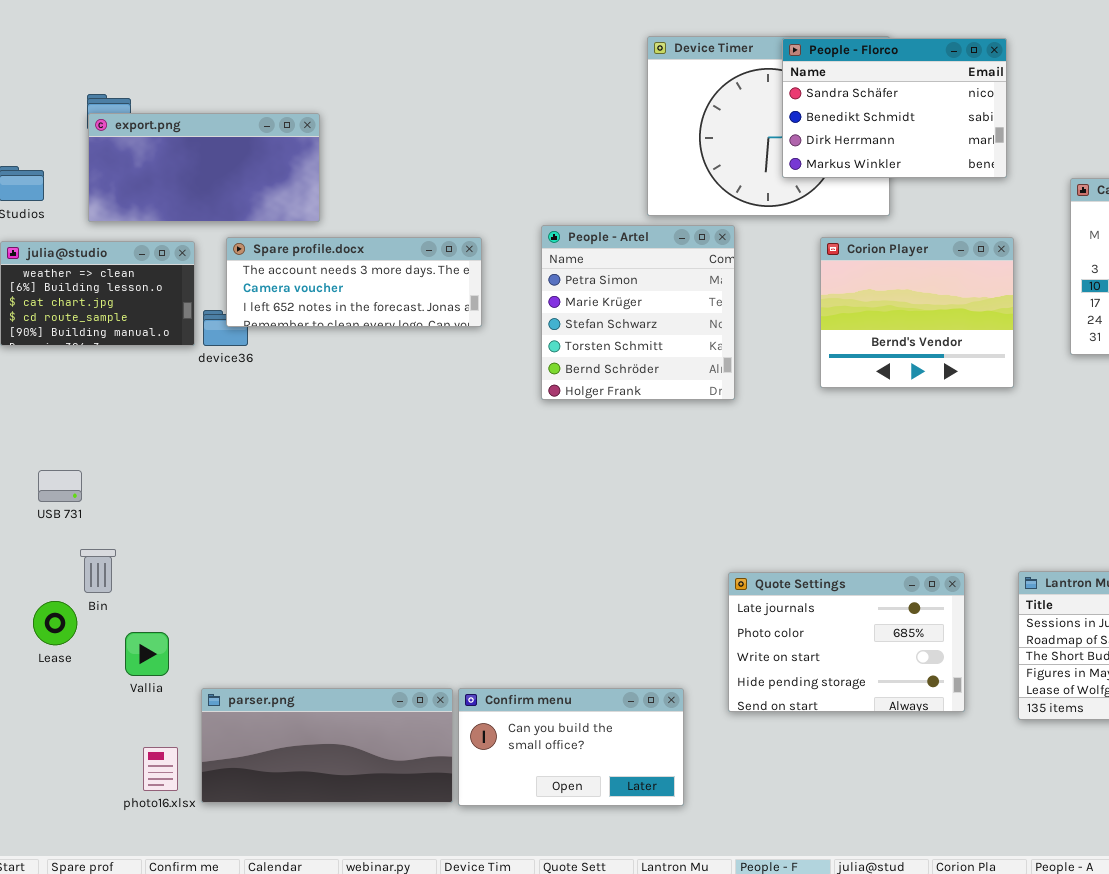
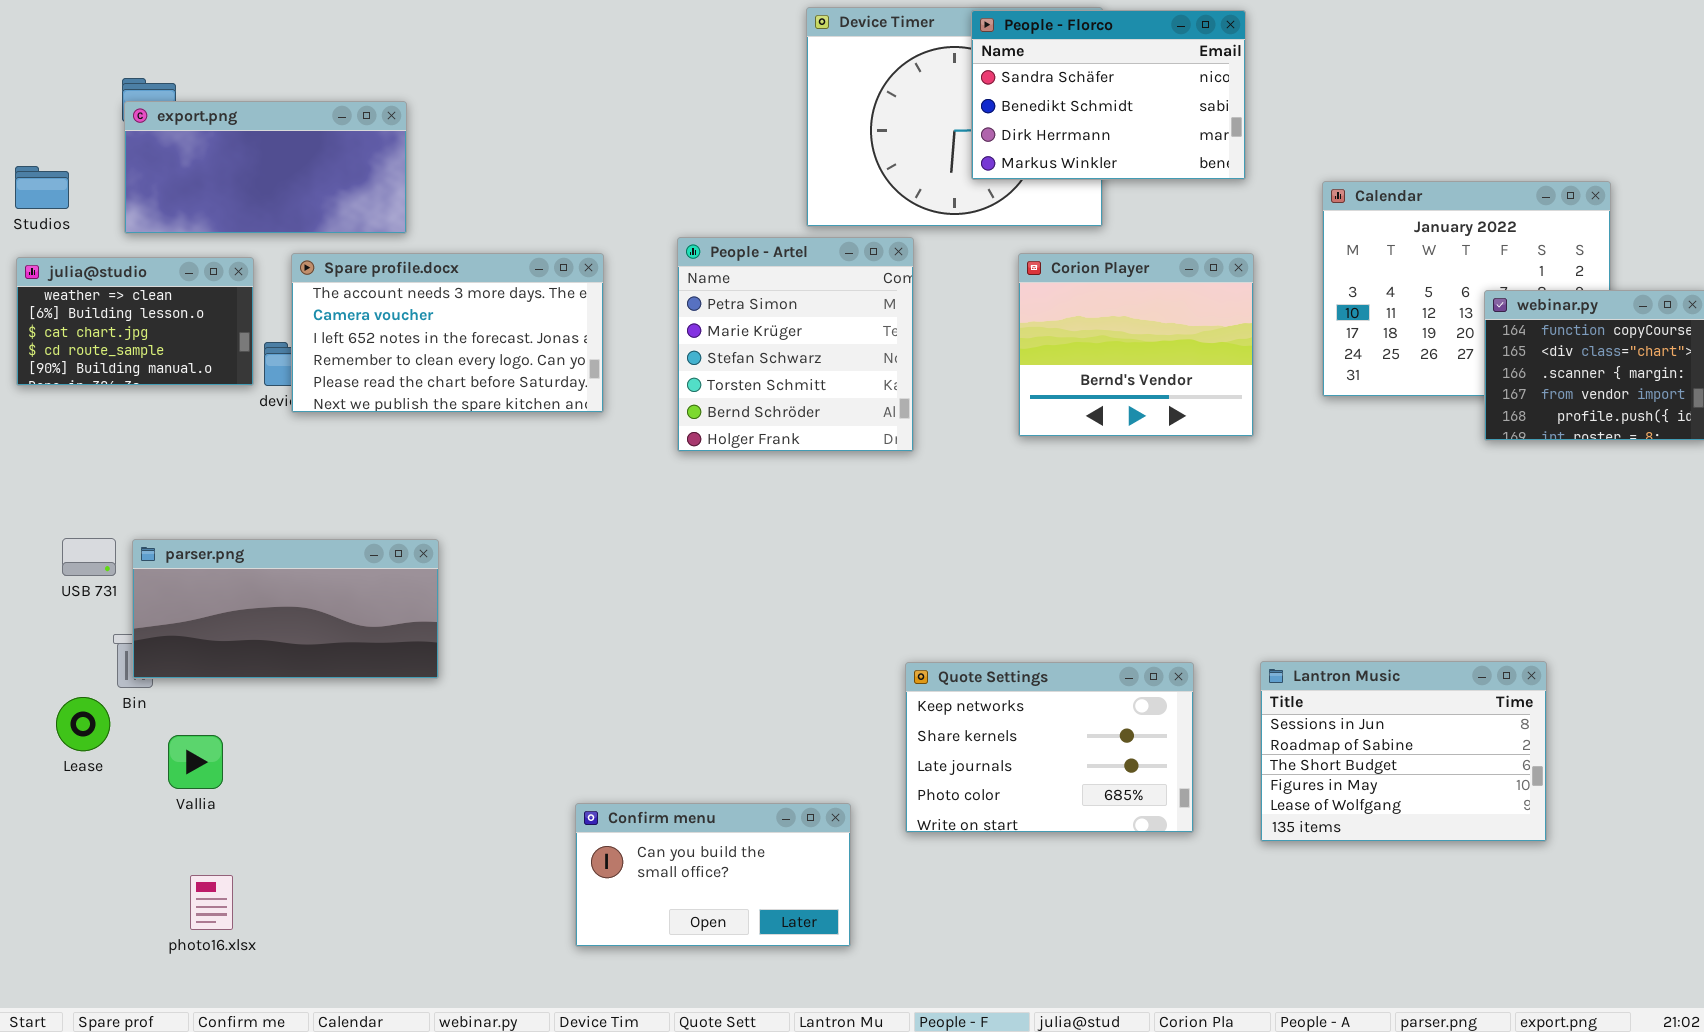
Spare profile.docx: [226,237,482,327] -> [291,253,604,413], resized
Quote Settings: [728,572,965,712] -> [905,662,1194,833], scrolled up 2 rows
parser.png: [201,688,453,803] -> [132,539,439,679], moved

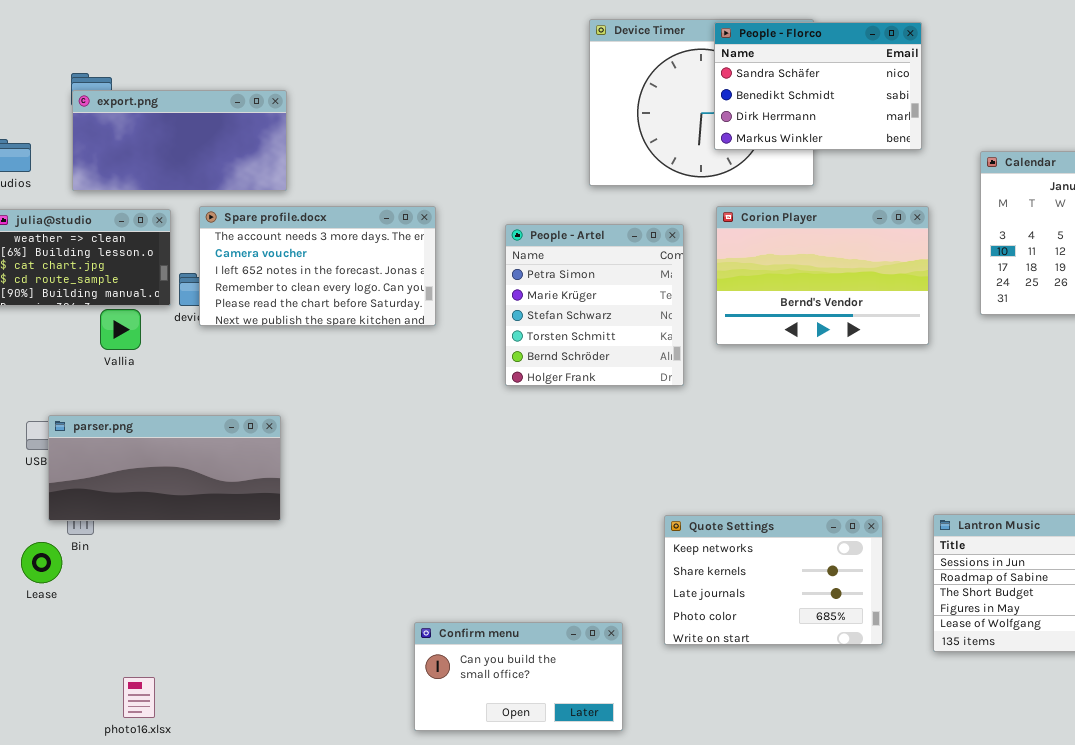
People - Artel: [677,237,914,452] -> [505,224,684,386], moved
Corion Player: [1018,253,1254,437] -> [716,206,929,345], resized
parser.png: [132,539,439,679] -> [48,415,281,521], moved
Vallia: [168,735,223,789] -> [100,309,141,350], moved

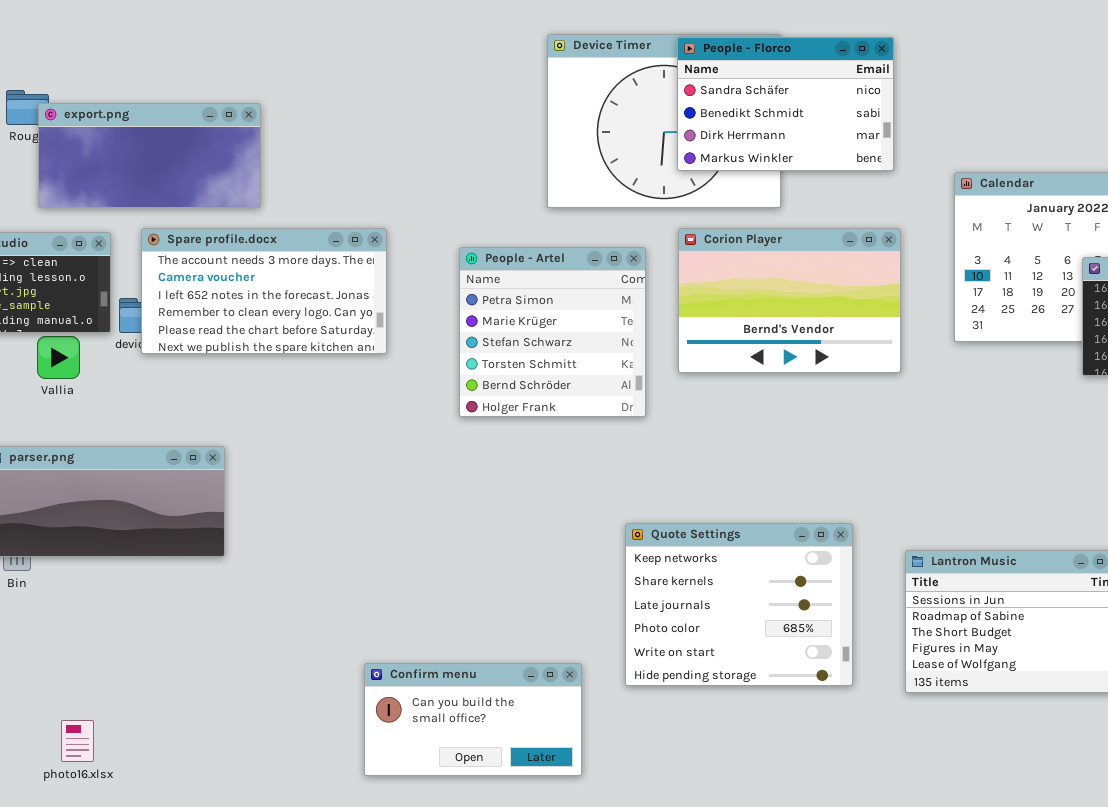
export.png: [72,90,287,191] -> [38,103,261,208], moved
Quote Settings: [664,515,883,645] -> [625,523,853,686], resized

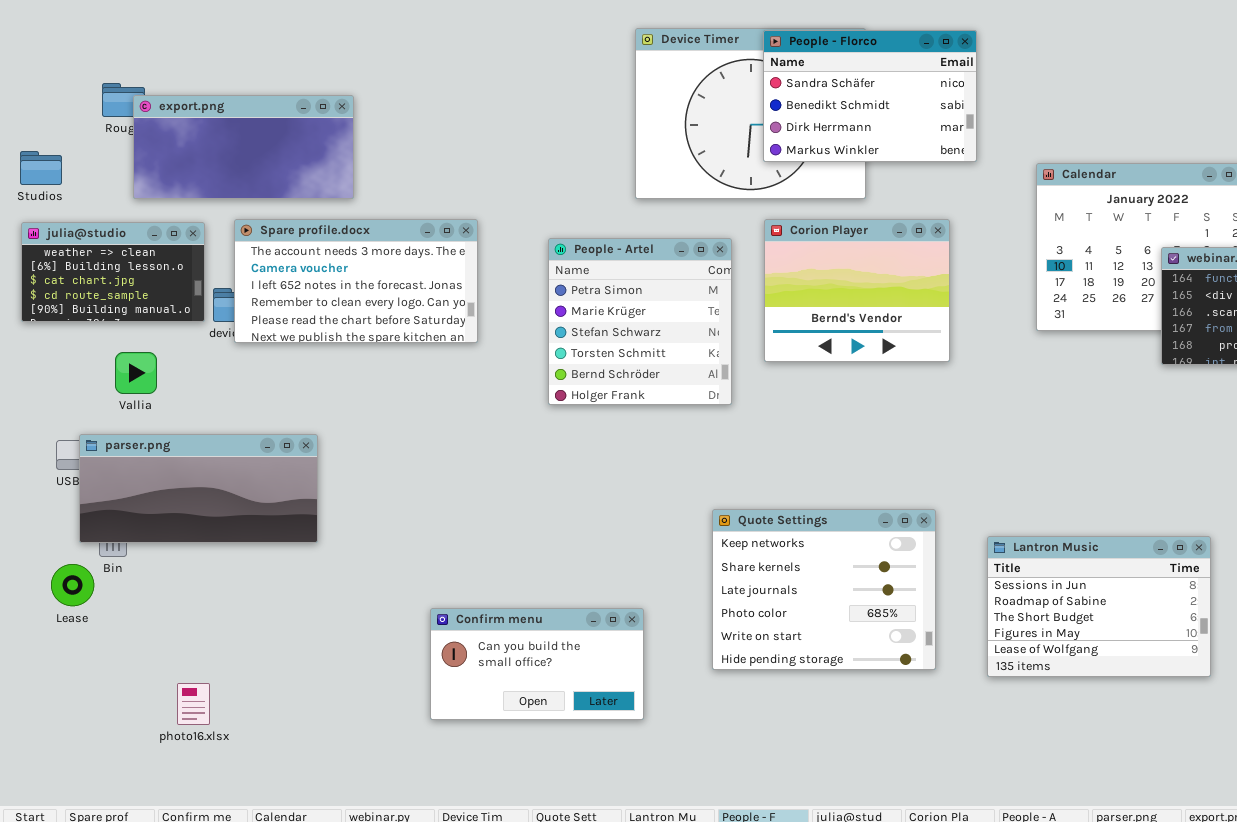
Corion Player: [678,228,901,373] -> [764,219,950,362], resized
Vallia: [37,336,80,379] -> [115,352,157,394], moved
Confirm menu: [364,663,582,776] -> [430,608,644,720], moved
photo16.xlsx: [61,720,94,762] -> [177,683,210,725], moved

